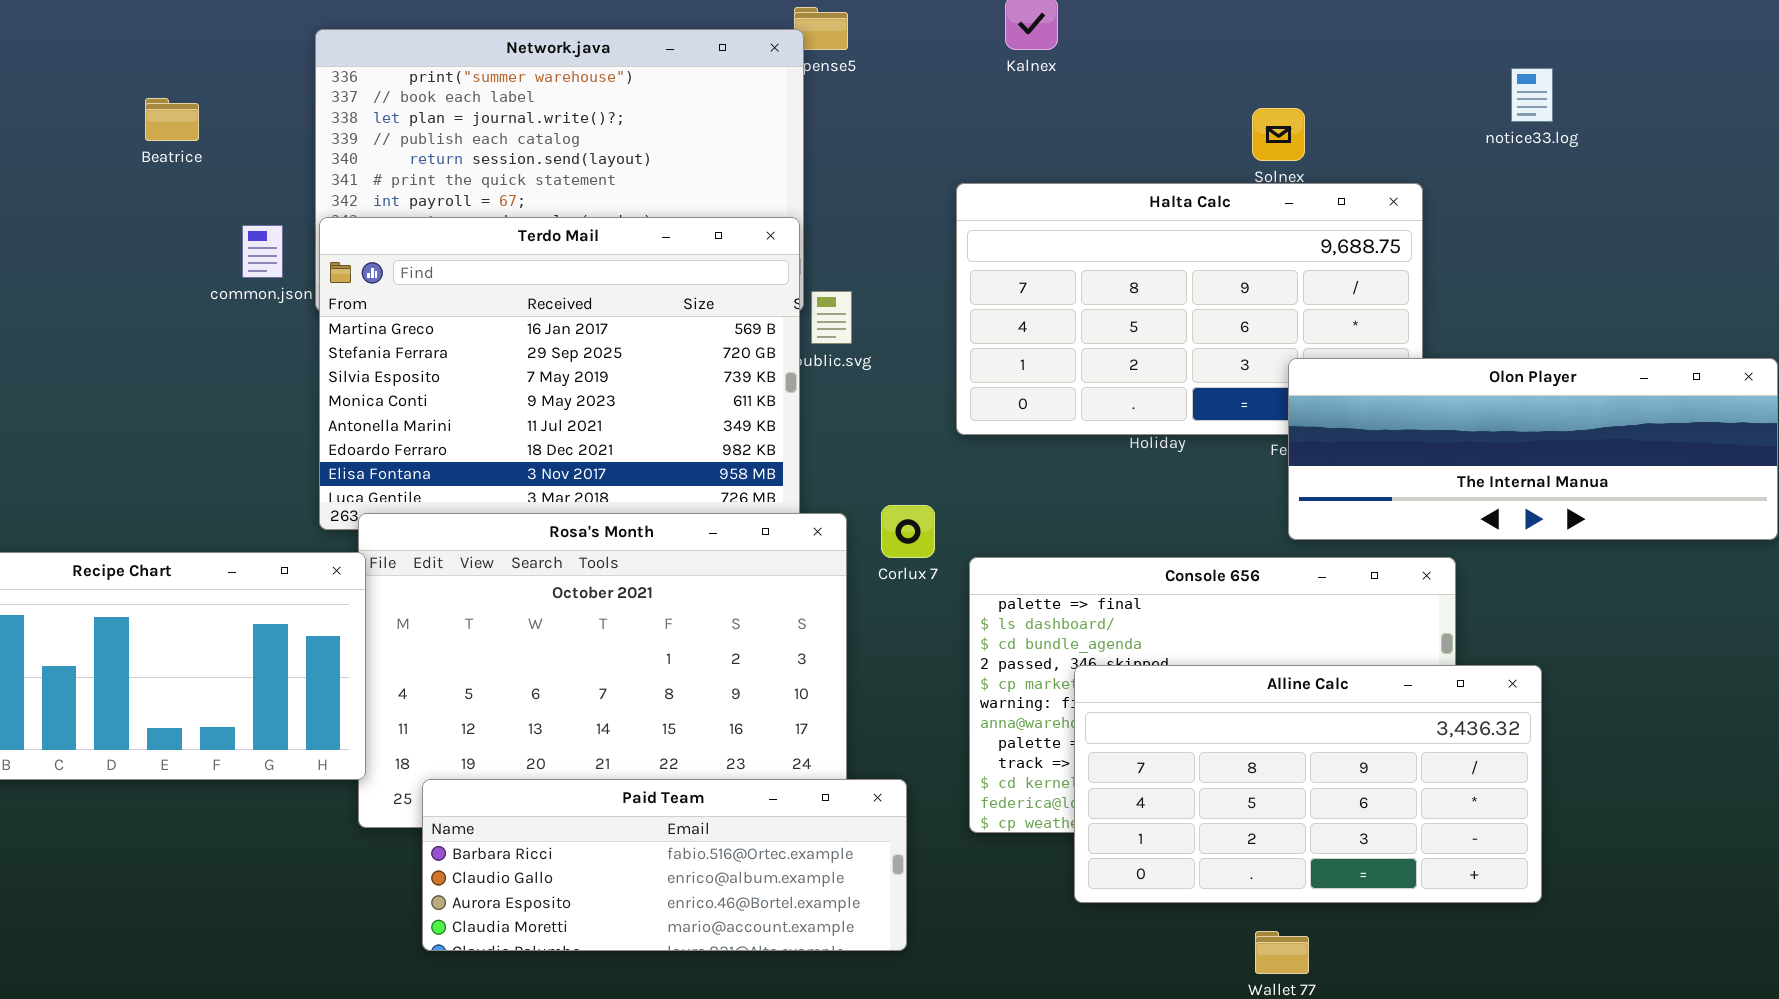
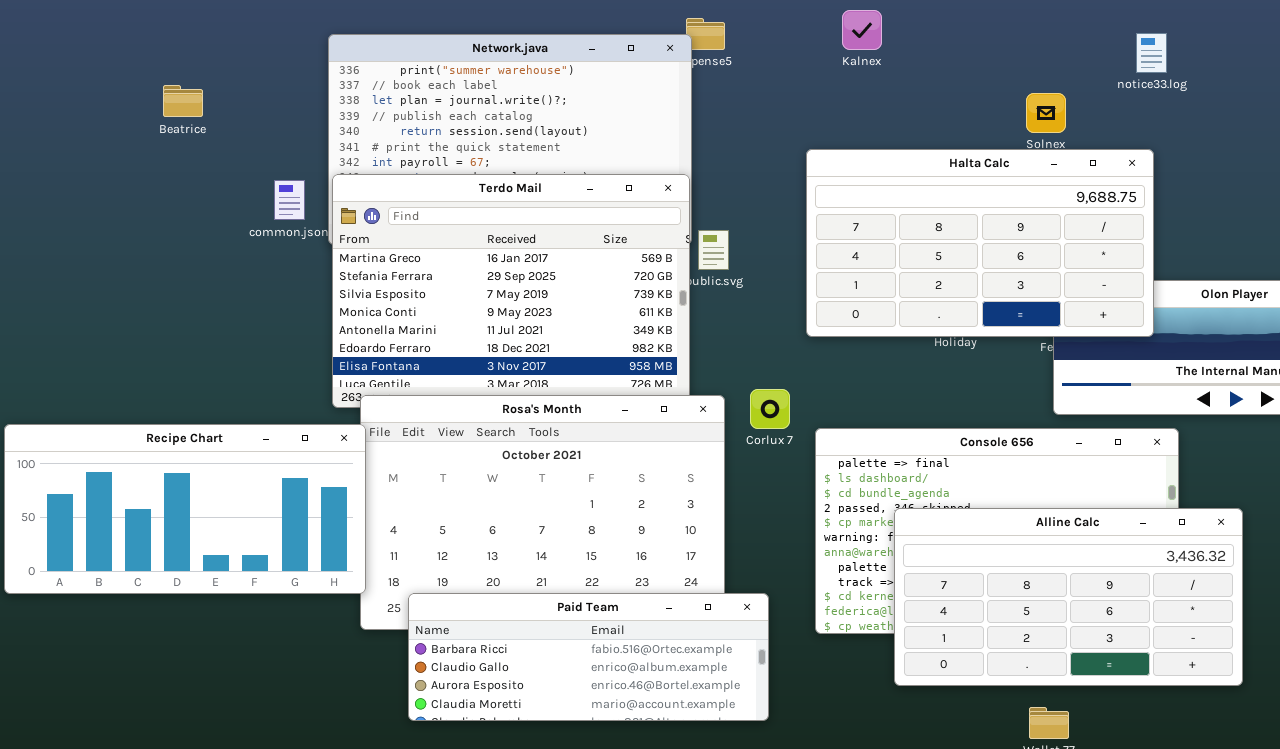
notice33.log: [1511,68,1553,122] -> [1136,33,1167,73], moved
Beatrice: [145,98,199,141] -> [163,85,203,117], moved
Halta Calc: [956,183,1423,435] -> [806,149,1154,337], raised

